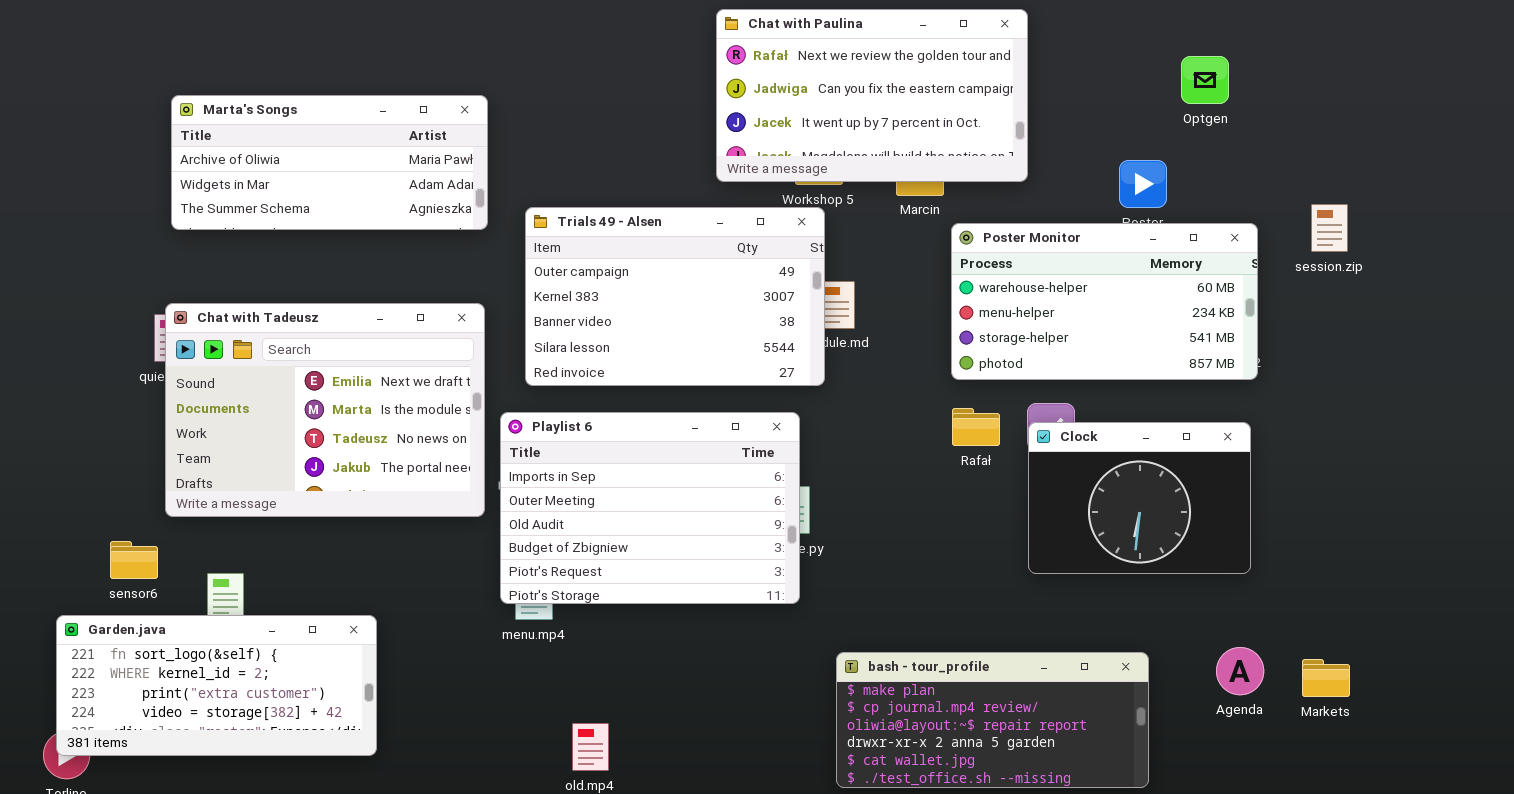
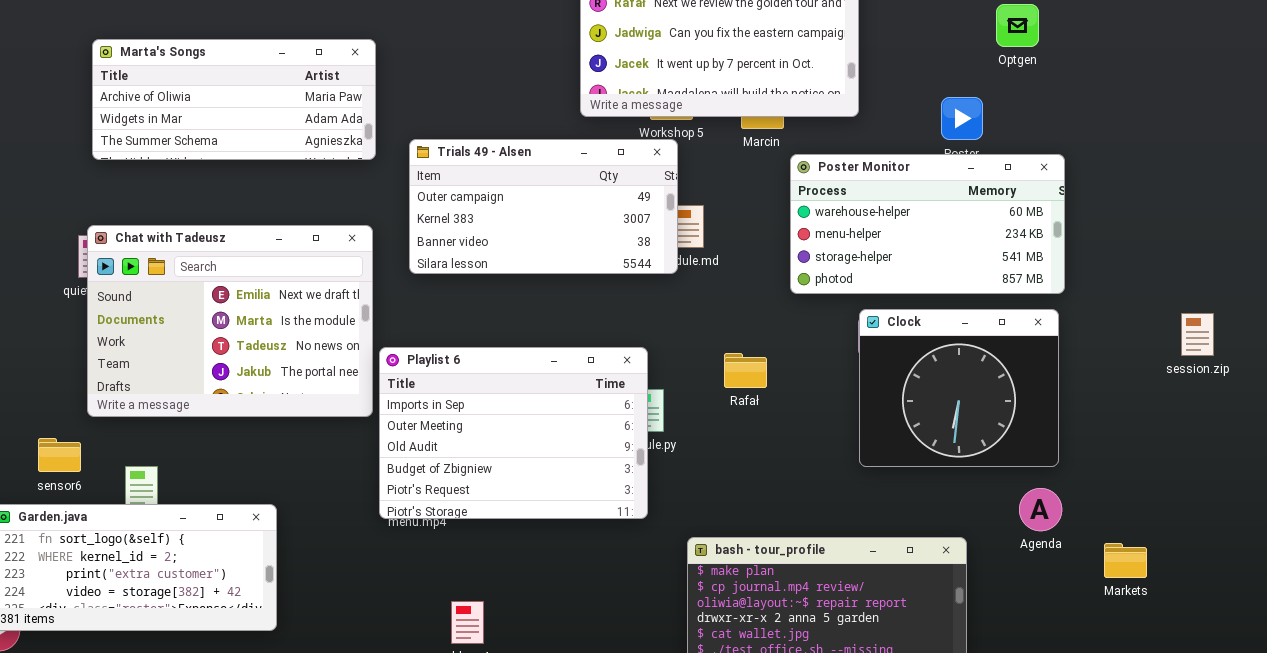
session.zip: [1311,204,1348,252] -> [1181,313,1214,356], moved
Trials 49 - Alsen: [525,207,825,386] -> [409,139,678,274], resized
Rafał: [952,408,1000,446] -> [724,353,767,388], moved
Playlist 6: [500,412,800,604] -> [379,347,648,519], moved
Clock: [1028,422,1251,574] -> [859,309,1059,467], resized
Agenda: [1216,647,1264,695] -> [1019,488,1062,531], moved

